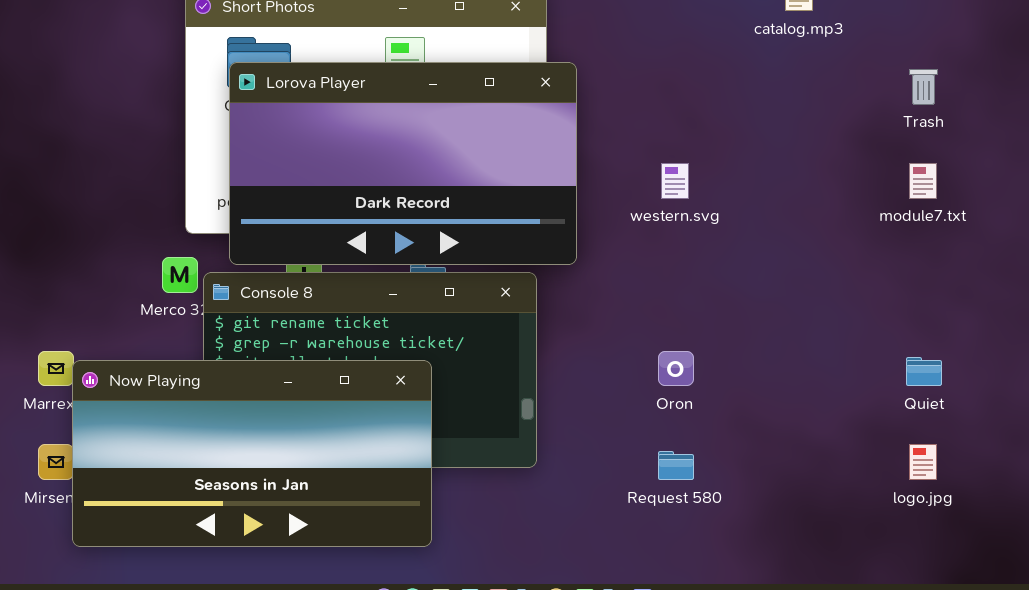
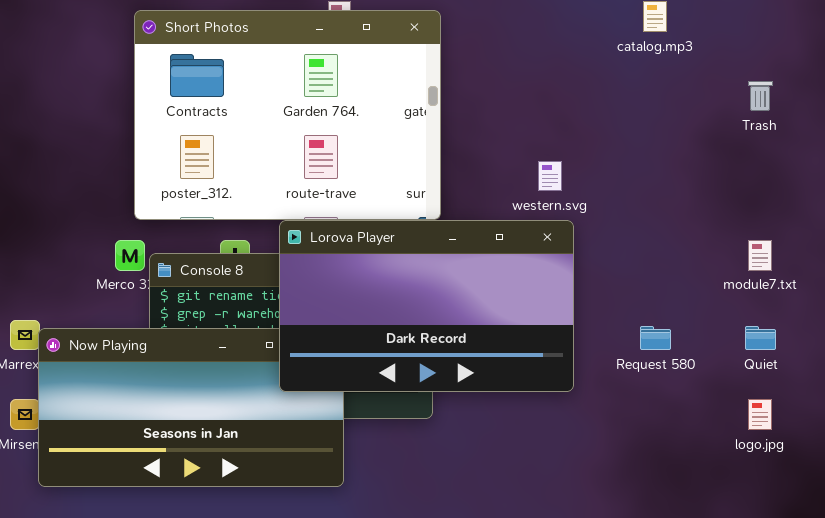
Lorova Player: [229,62,577,265] -> [279,220,574,392], moved
module7.txt: [909,163,937,199] -> [748,240,772,271], moved
Request 580: [658,451,694,480] -> [640,326,671,350], moved

